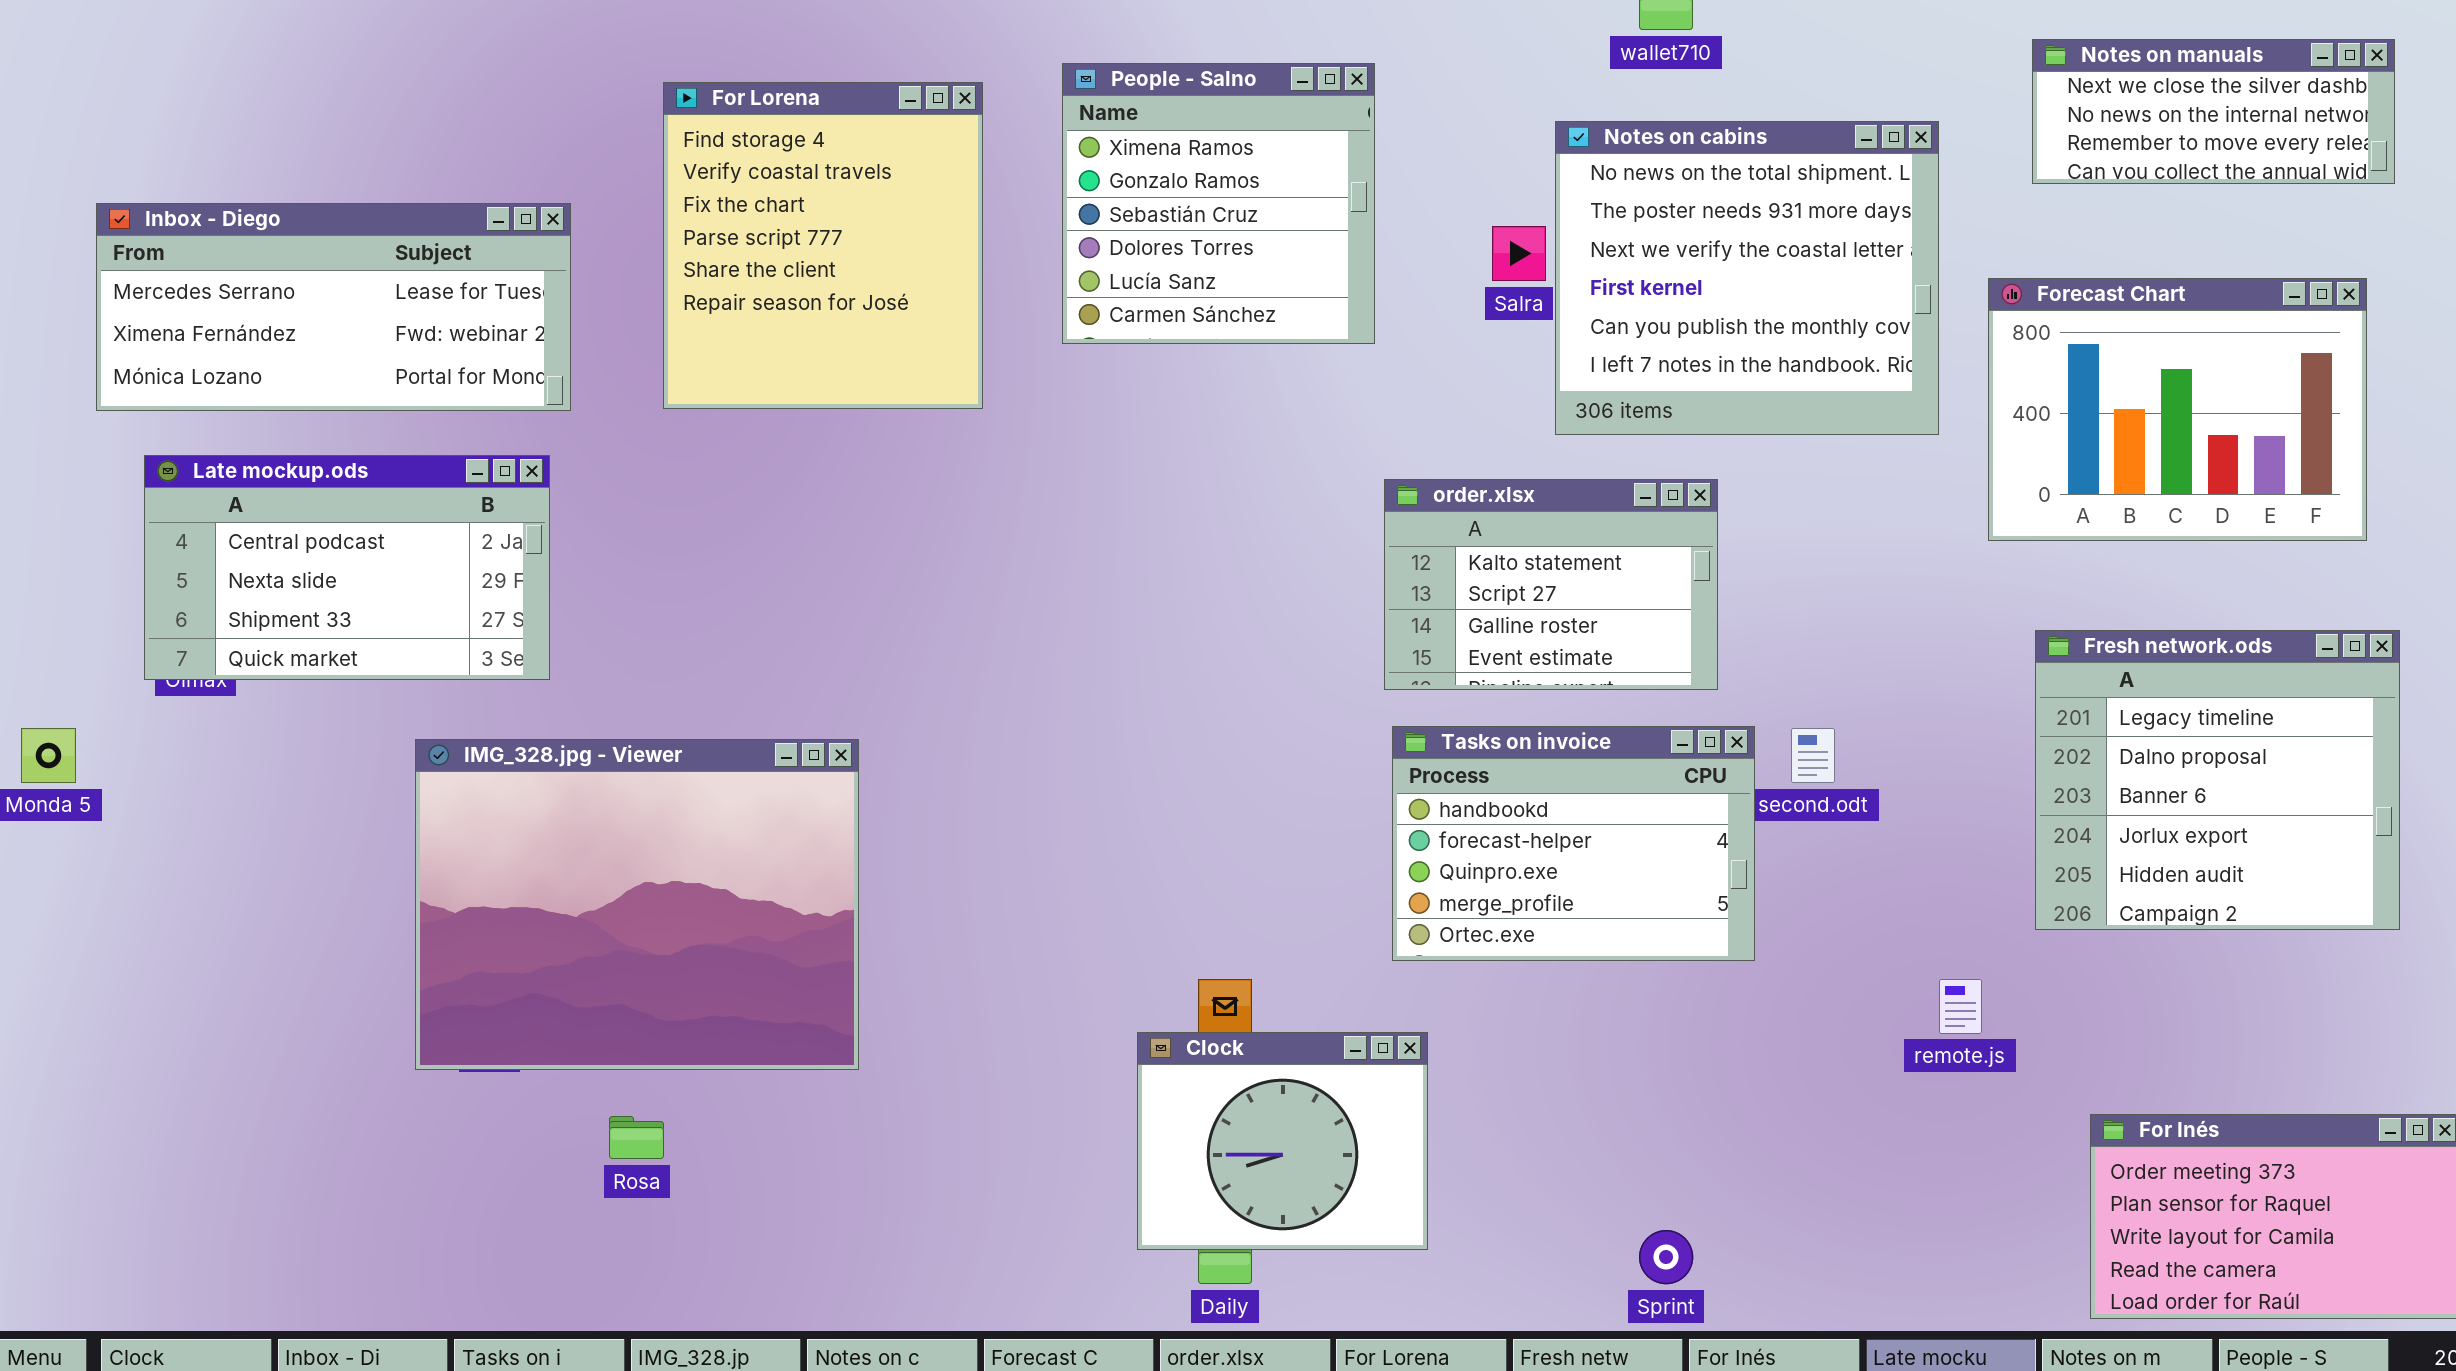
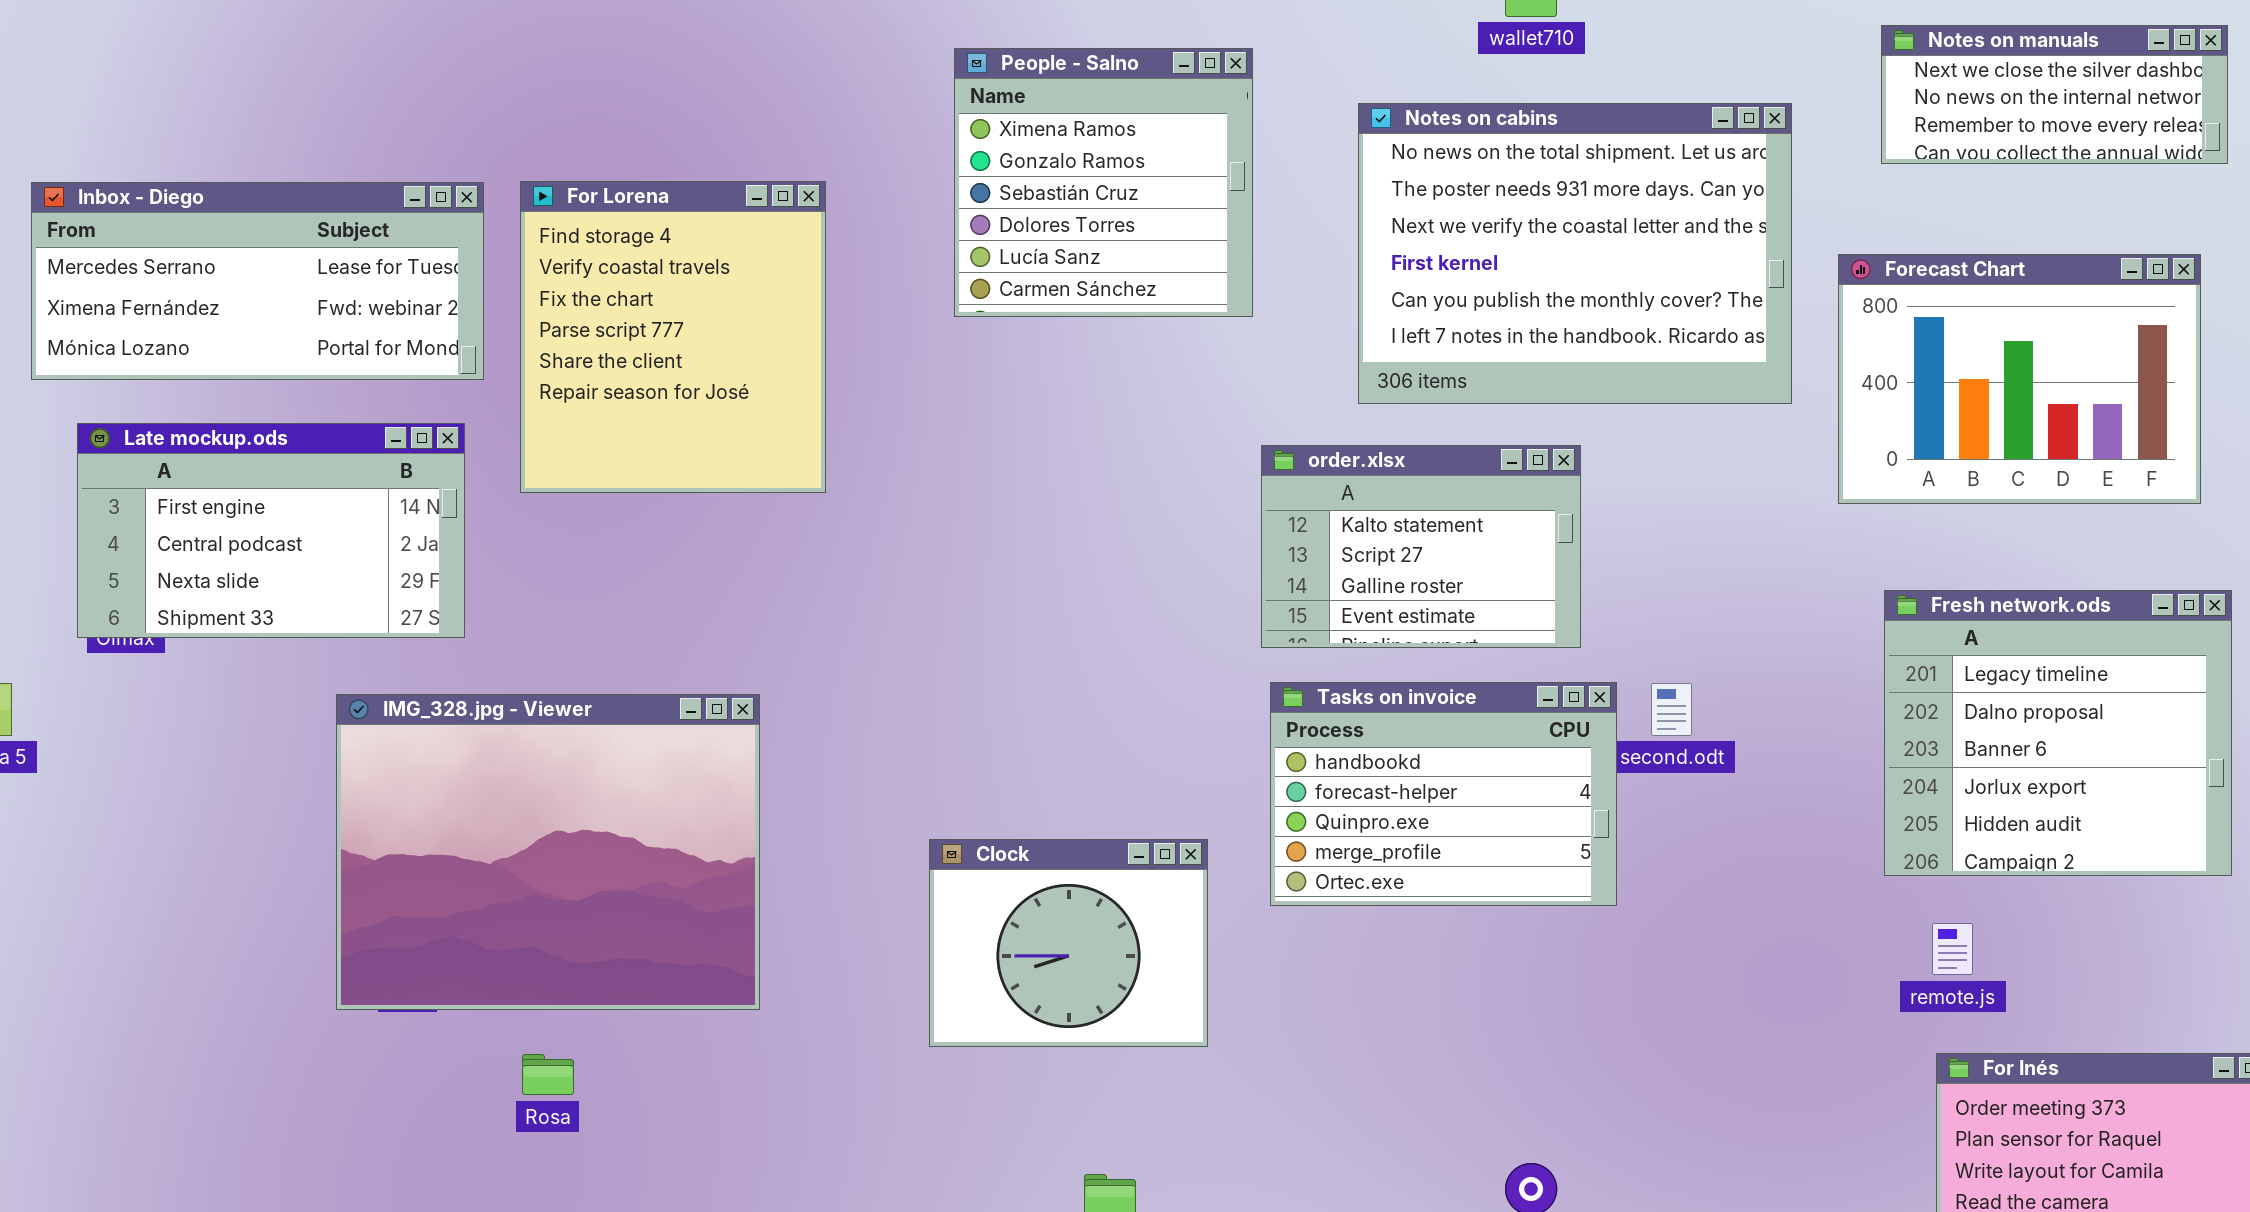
For Lorena: [663,82,983,409] -> [520,181,826,493], moved
Notes on cabins: [1555,121,1939,435] -> [1358,103,1792,404], resized
Late mockup.ods: [144,455,550,680] -> [77,423,465,638], scrolled up 1 row
remote.js: [1939,979,1982,1034] -> [1932,923,1973,975], moved
Clock: [1137,1032,1428,1250] -> [929,839,1208,1047], moved

